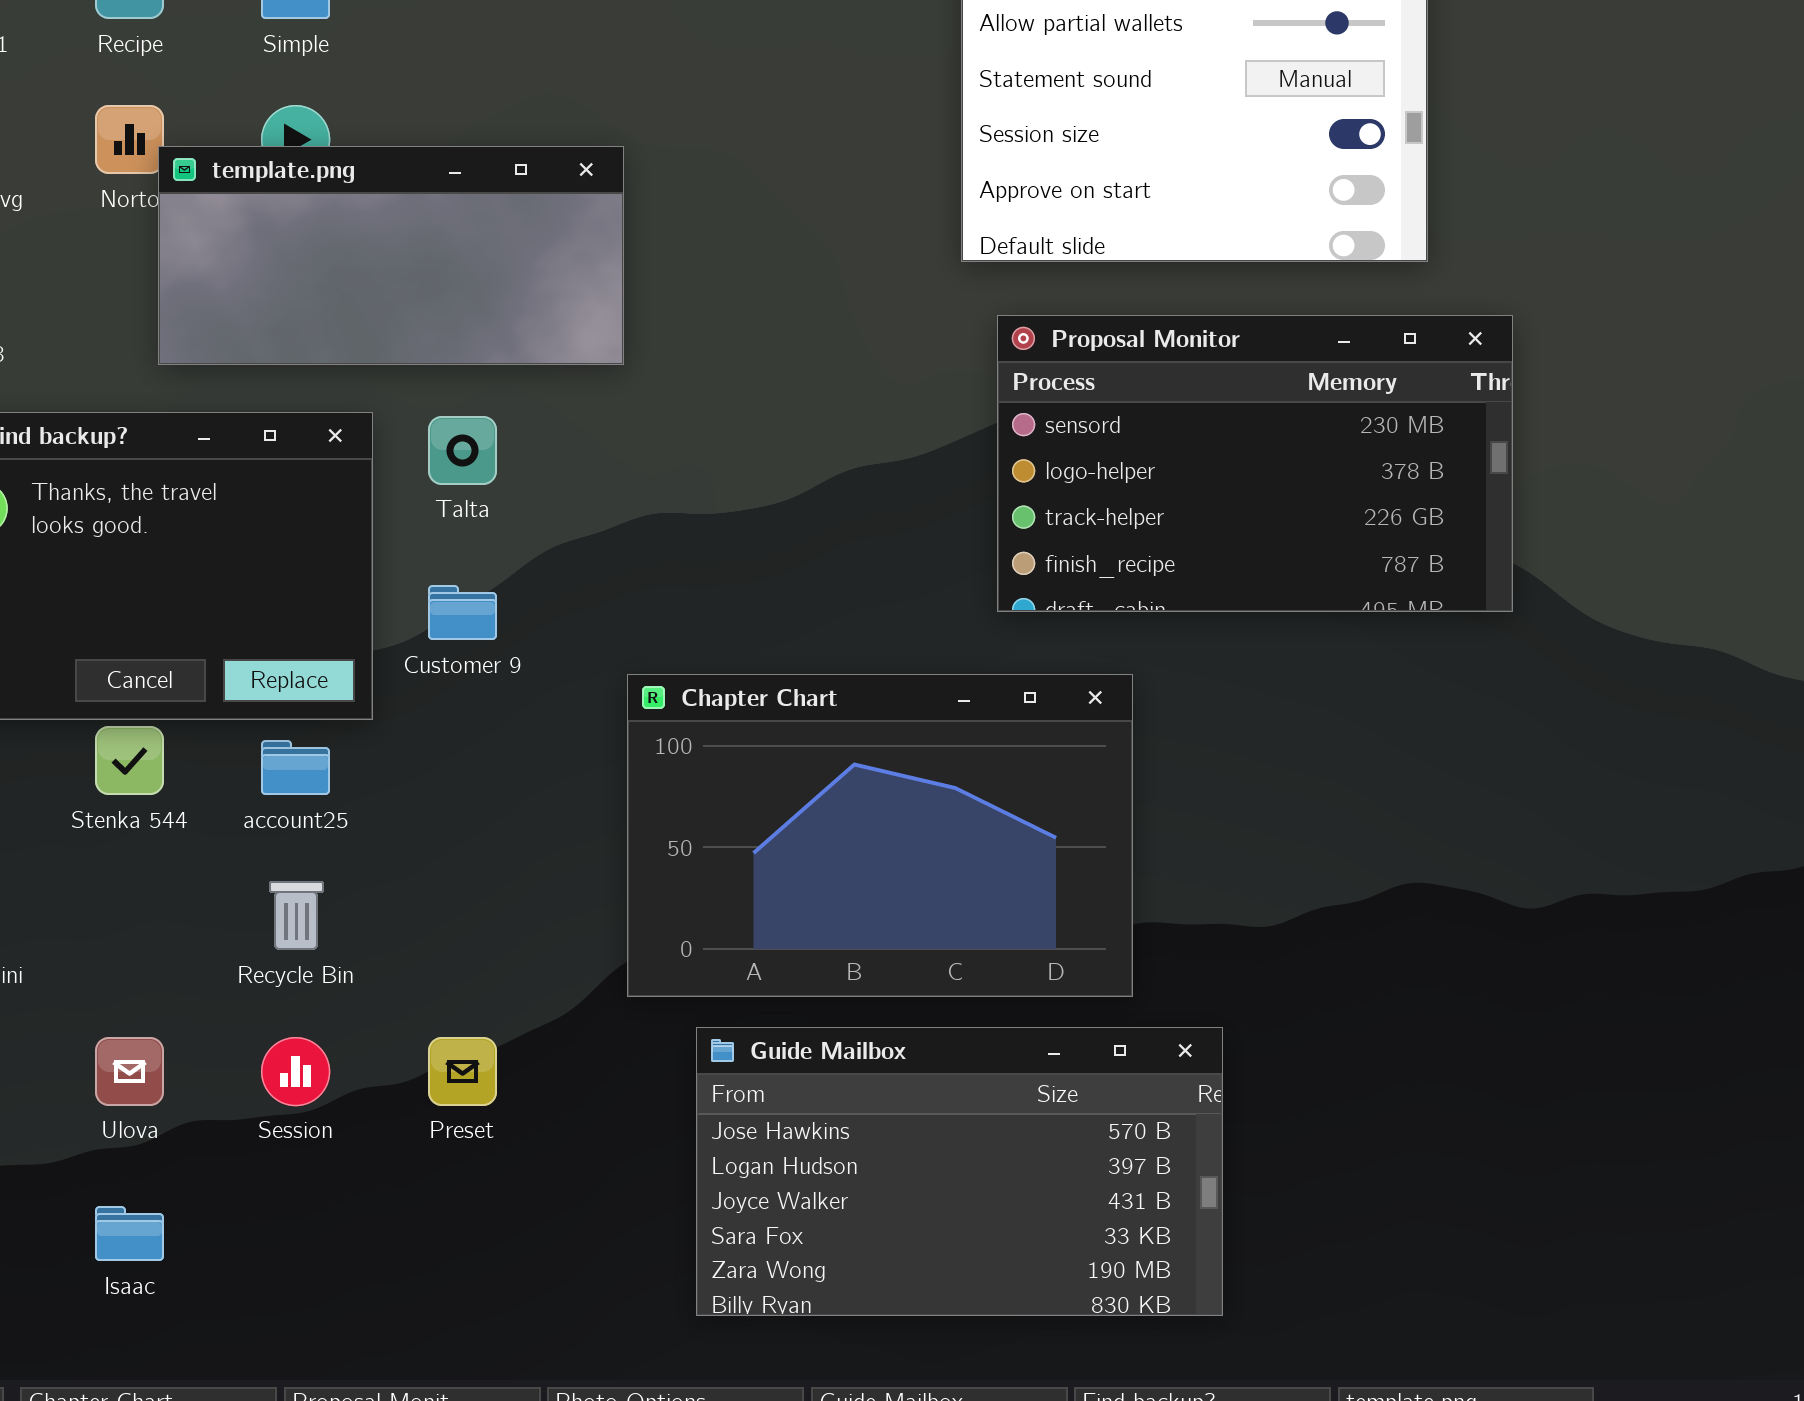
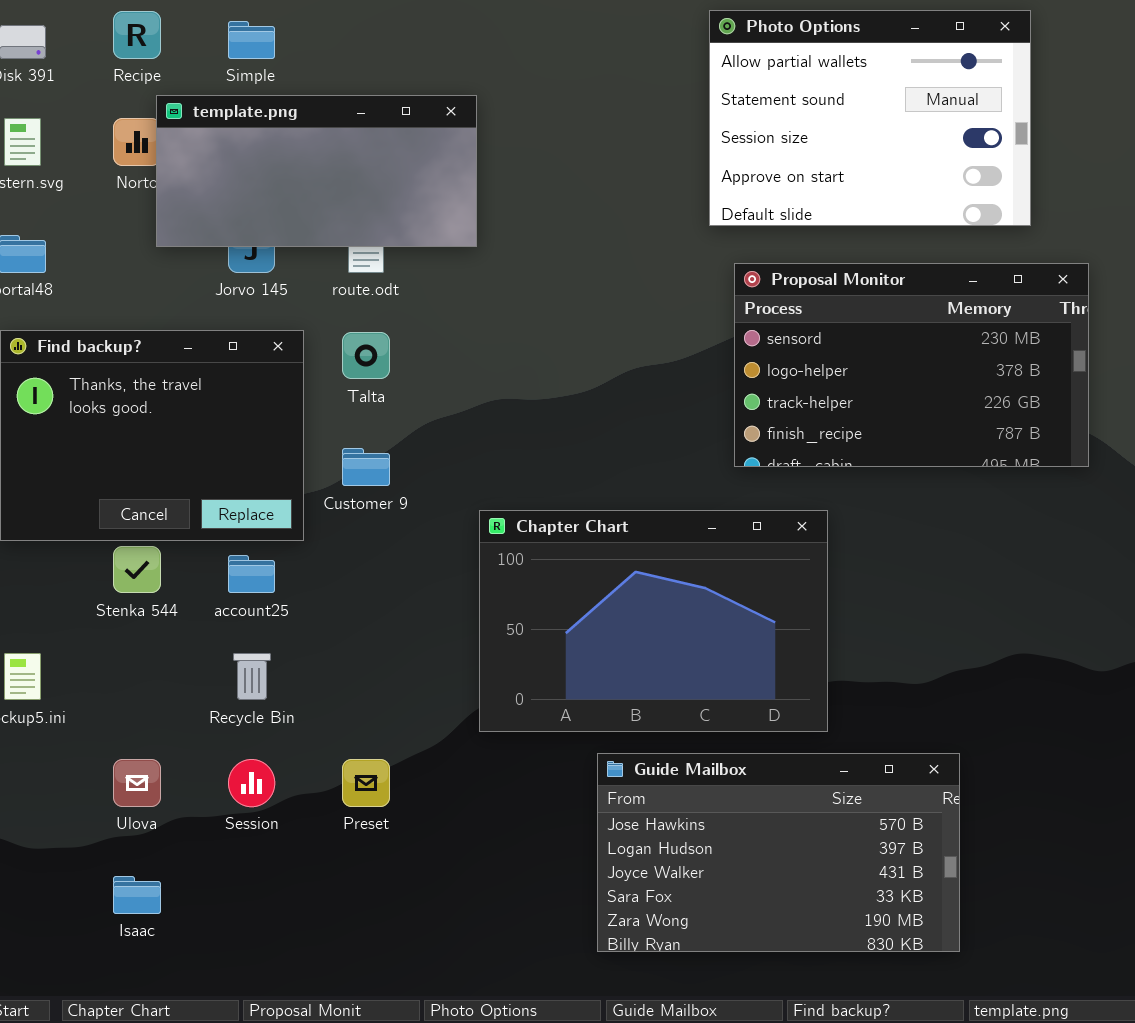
template.png: [158,146,624,365] -> [156,95,477,247], moved
Guide Mailbox: [696,1027,1223,1316] -> [597,753,960,952], moved

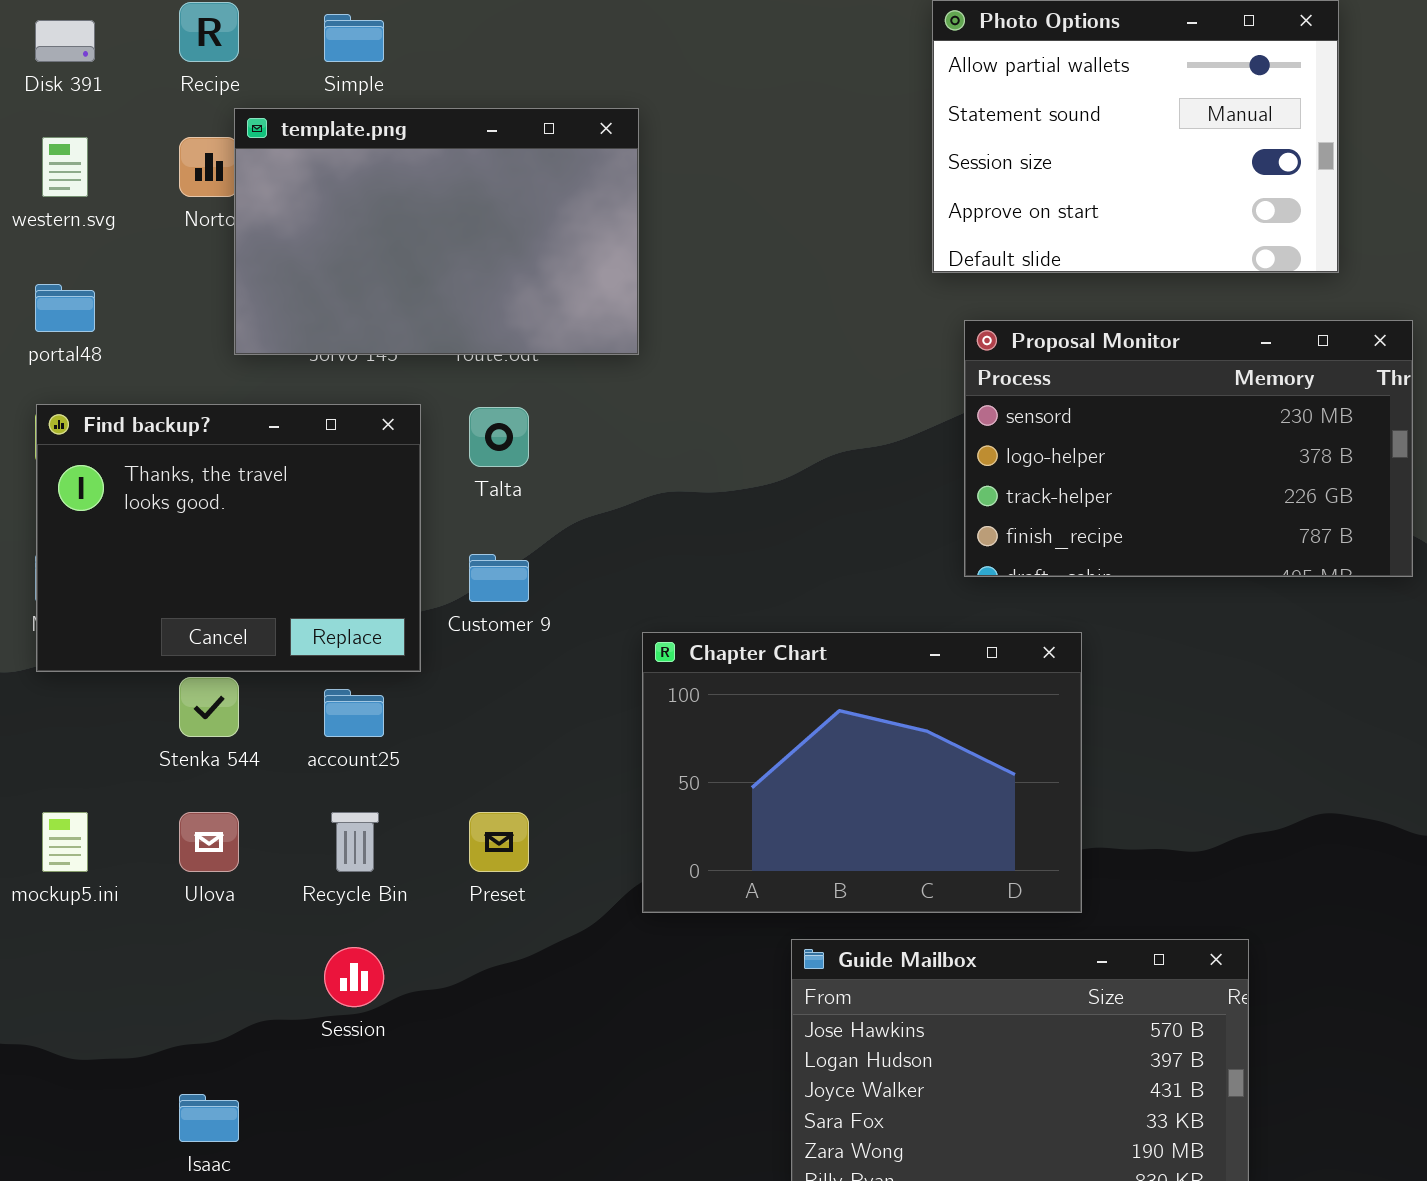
template.png: [156,95,477,247] -> [234,108,639,355], resized
Ulova: [113,759,161,807] -> [179,812,239,872], moved
Preset: [342,759,390,807] -> [469,812,529,872], moved

